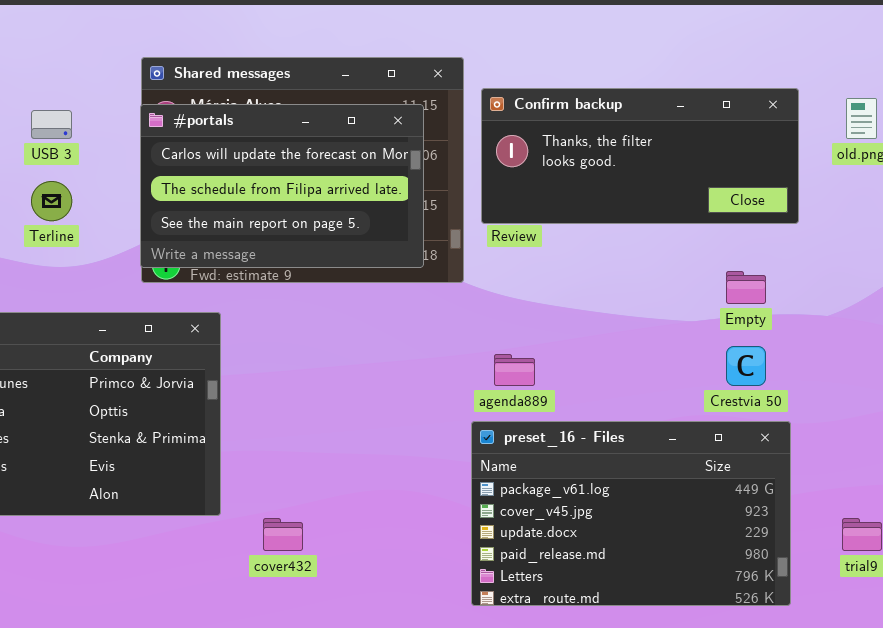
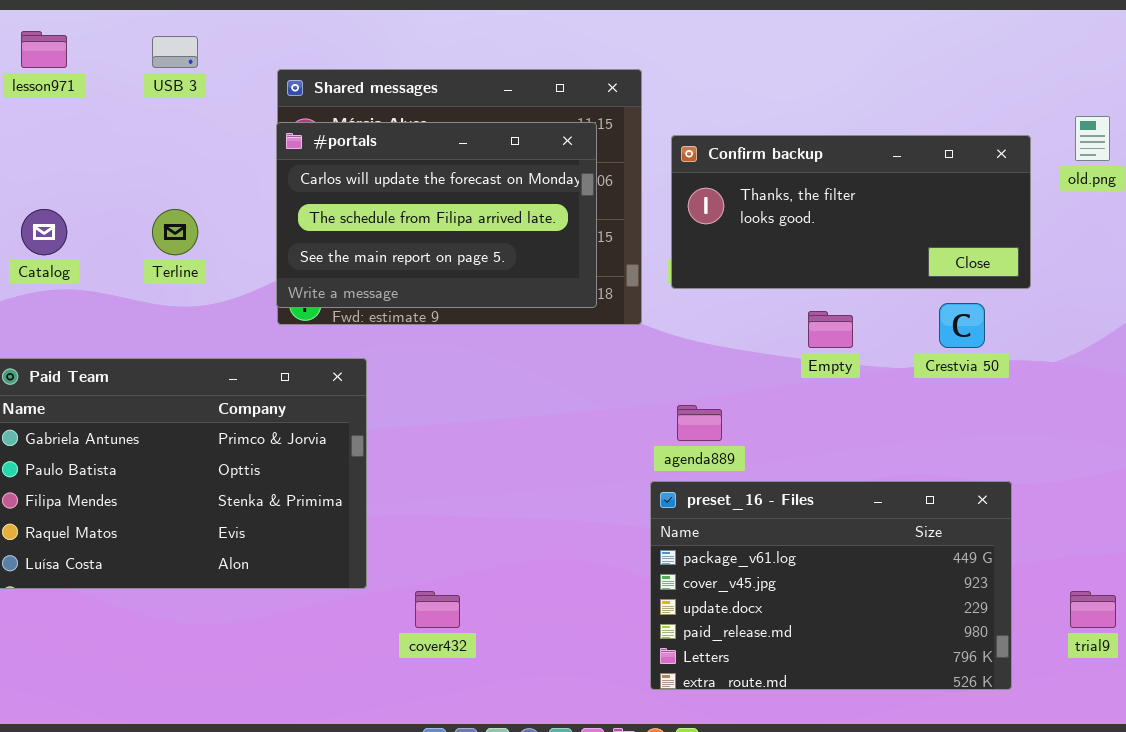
Confirm backup: [481,88,799,224] -> [671,135,1031,289], moved
USB 3: [31,110,72,139] -> [152,36,198,68], moved
Empty: [726,271,766,304] -> [808,311,853,348], moved
Crestvia 50: [726,346,766,386] -> [939,303,985,348], moved

